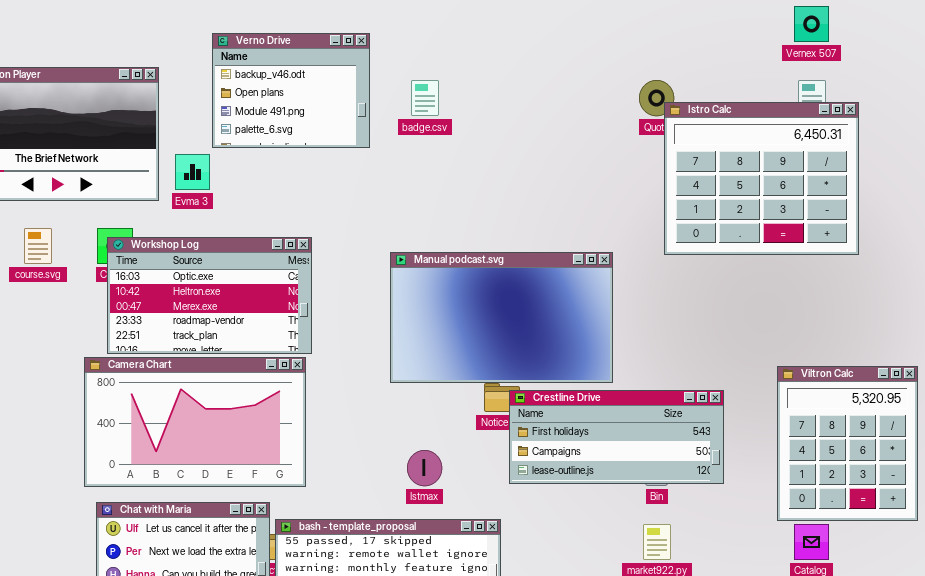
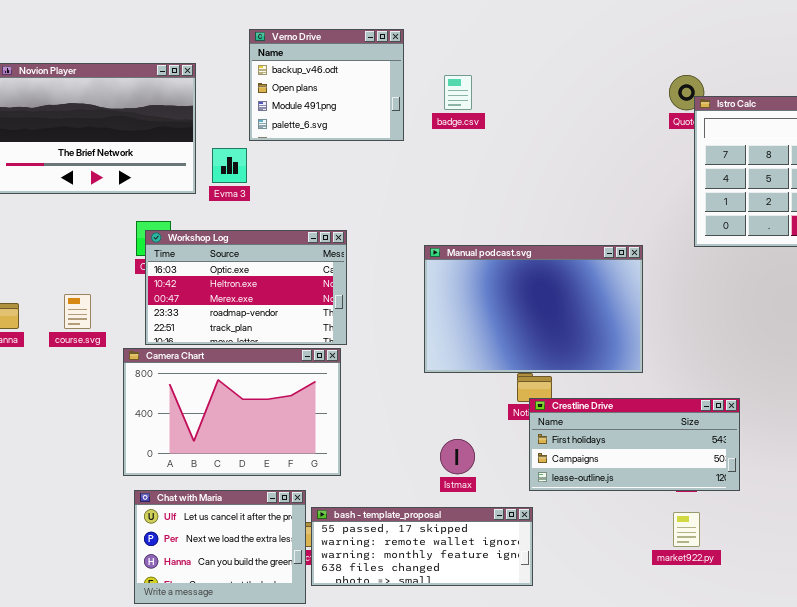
course.svg: [24,228,52,264] -> [64,294,91,329], moved
Crestline Drive: [509,390,724,484] -> [529,398,740,491], moved

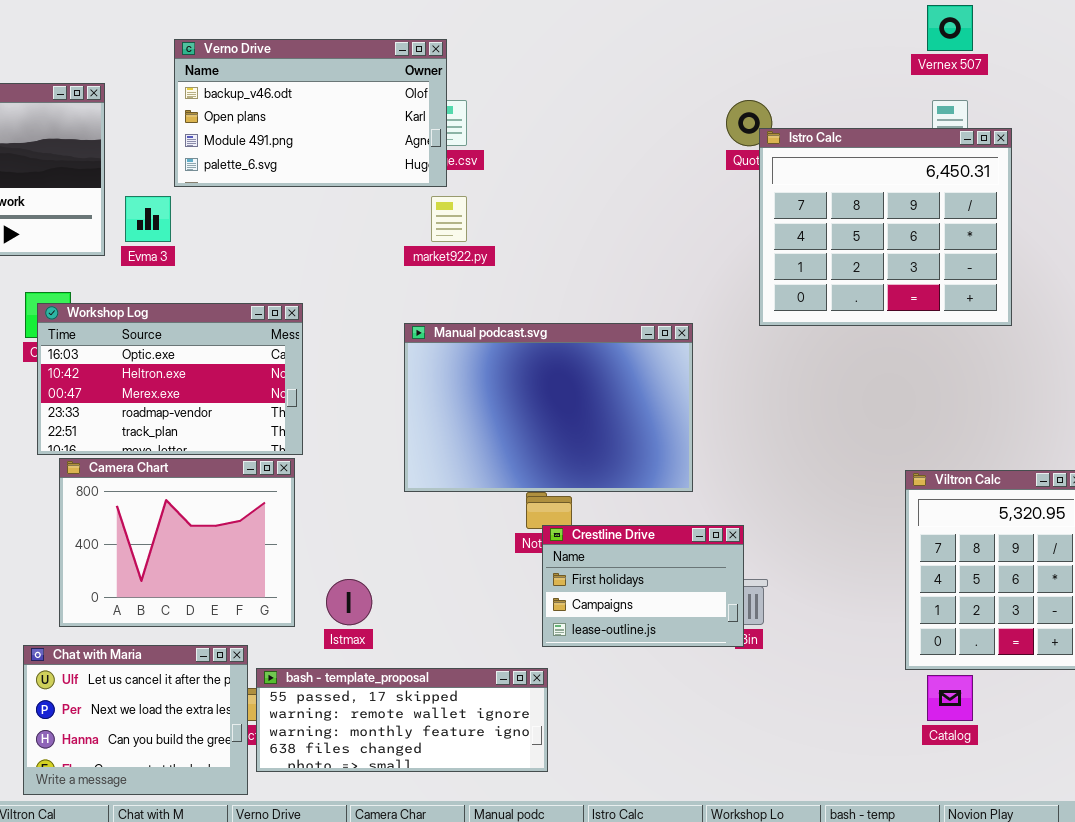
Verno Drive: [249,29,404,141] -> [174,39,447,187], resized
Camera Chart: [123,348,341,476] -> [59,458,295,627], resized
Crestline Drive: [529,398,740,491] -> [542,525,744,647], resized
Istmax: [440,439,475,474] -> [326,579,372,625], moved
market922.py: [673,512,700,547] -> [431,196,467,242], moved

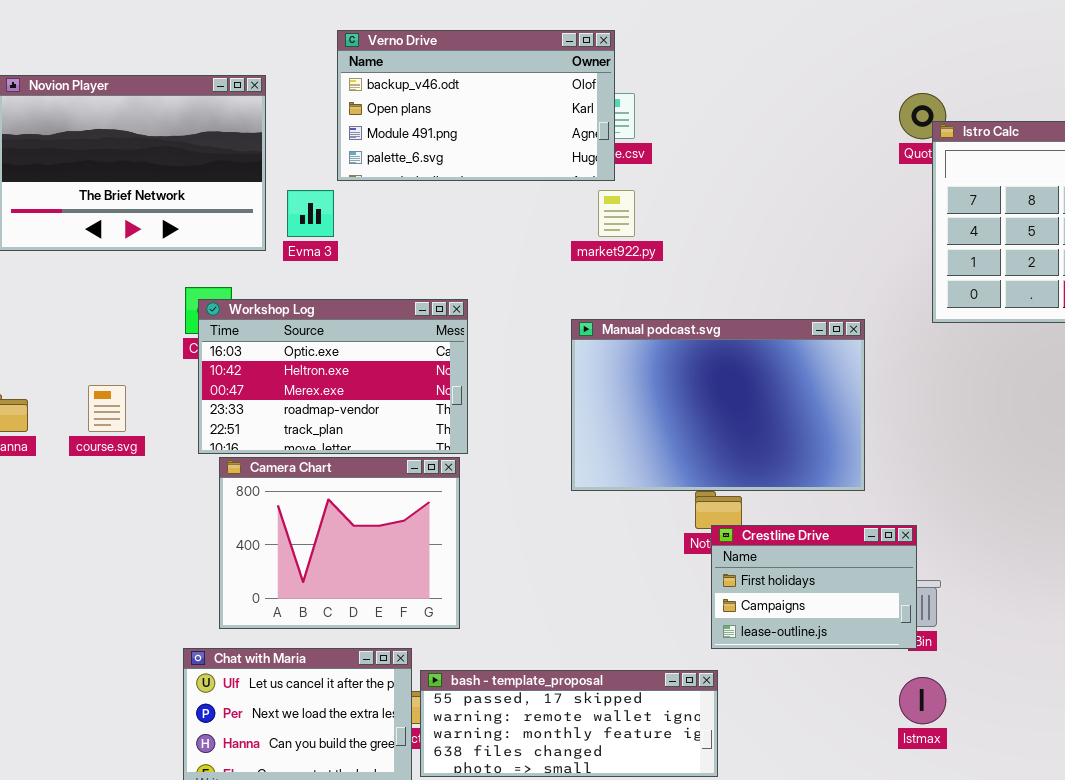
Istmax: [326,579,372,625] -> [899,677,946,724], moved

